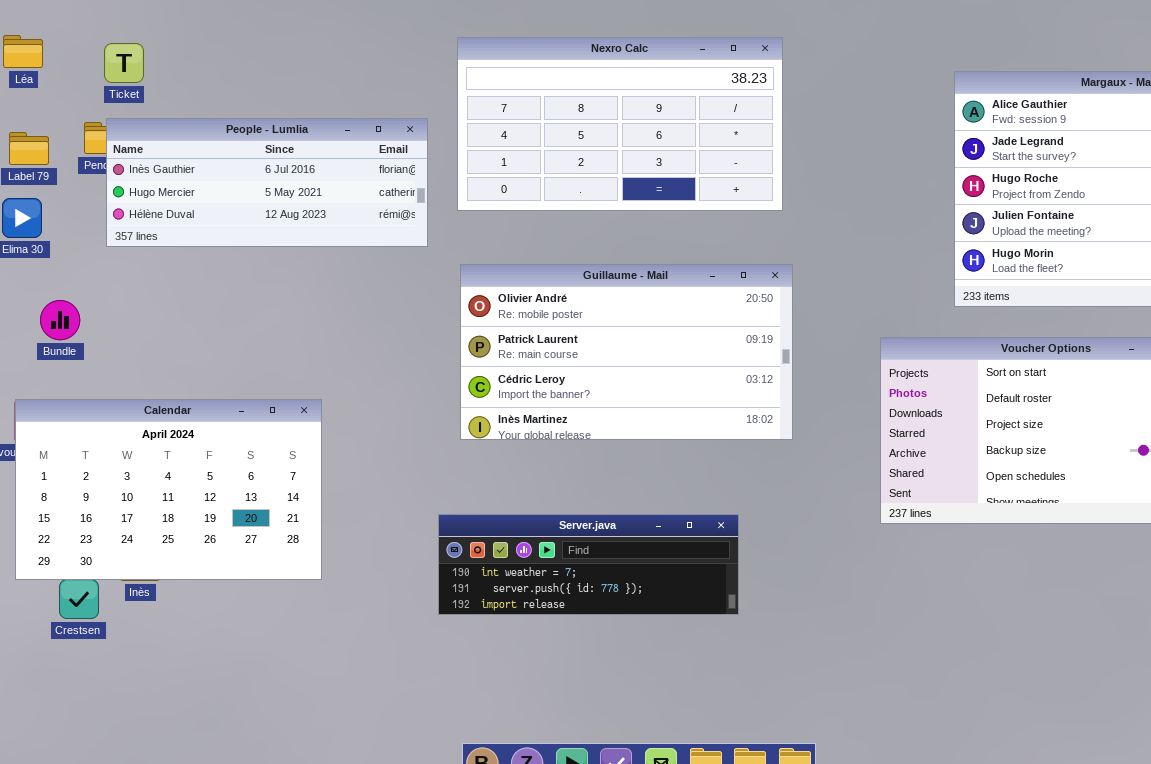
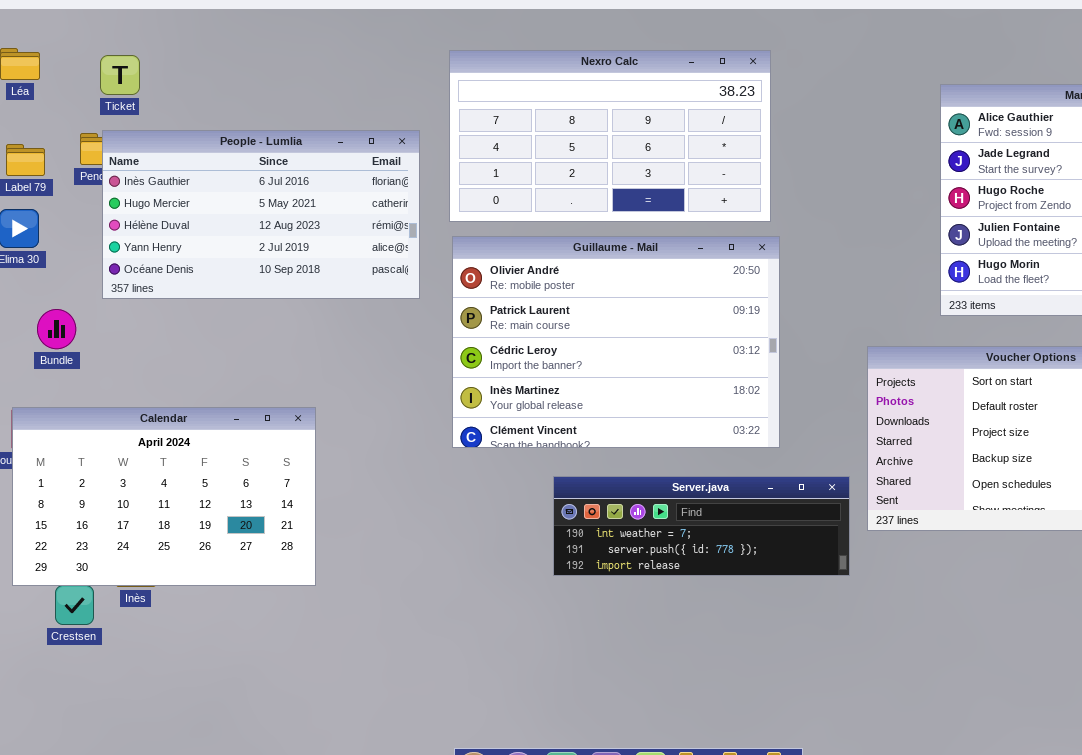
People - Lumlia: [106,118,428,247] -> [102,130,420,299], resized
Guillaume - Mail: [460,264,793,440] -> [452,236,780,448], resized
Server.java: [438,514,739,615] -> [553,476,850,576], moved

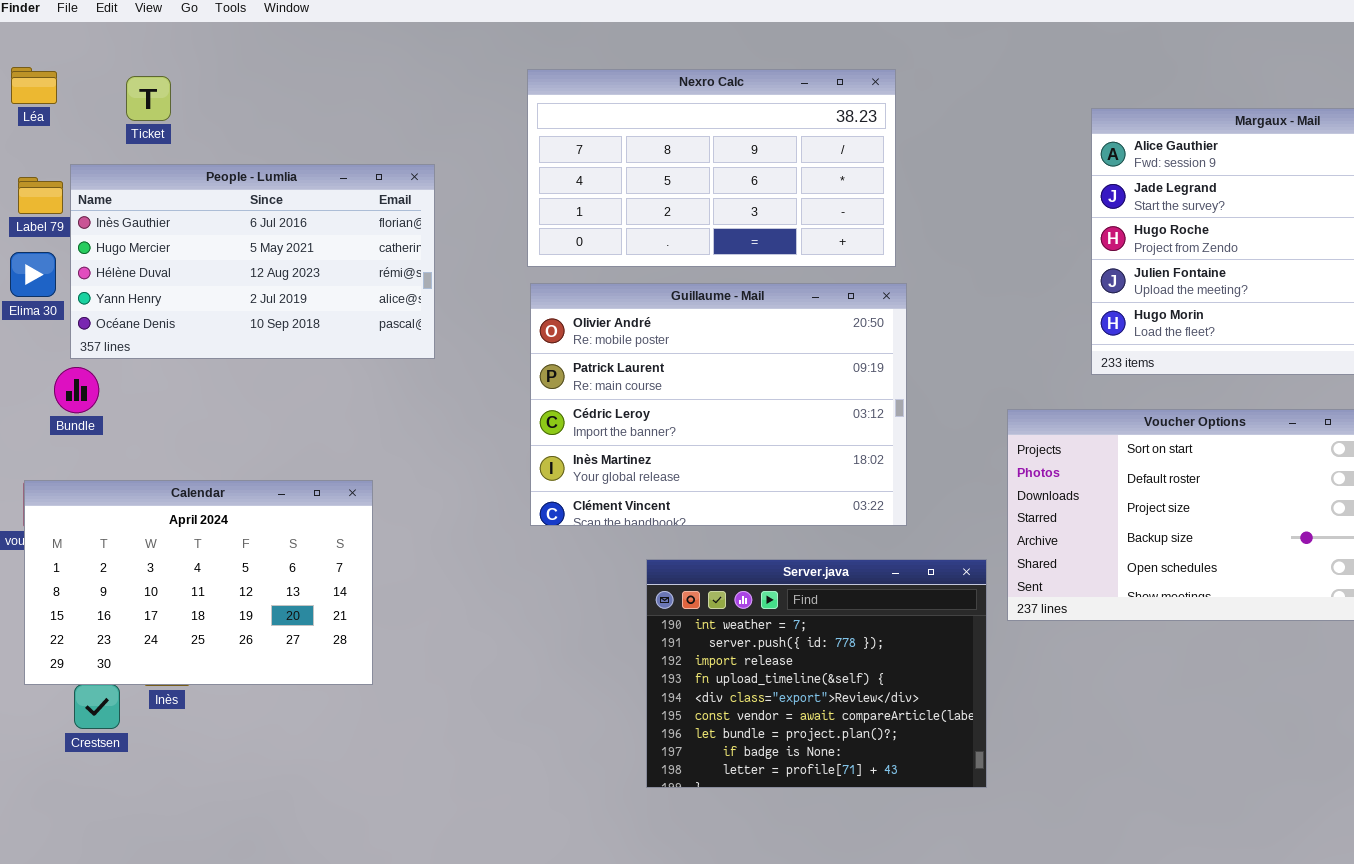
People - Lumlia: [102,130,420,299] -> [70,164,435,359], moved
Server.java: [553,476,850,576] -> [646,559,987,788], resized

